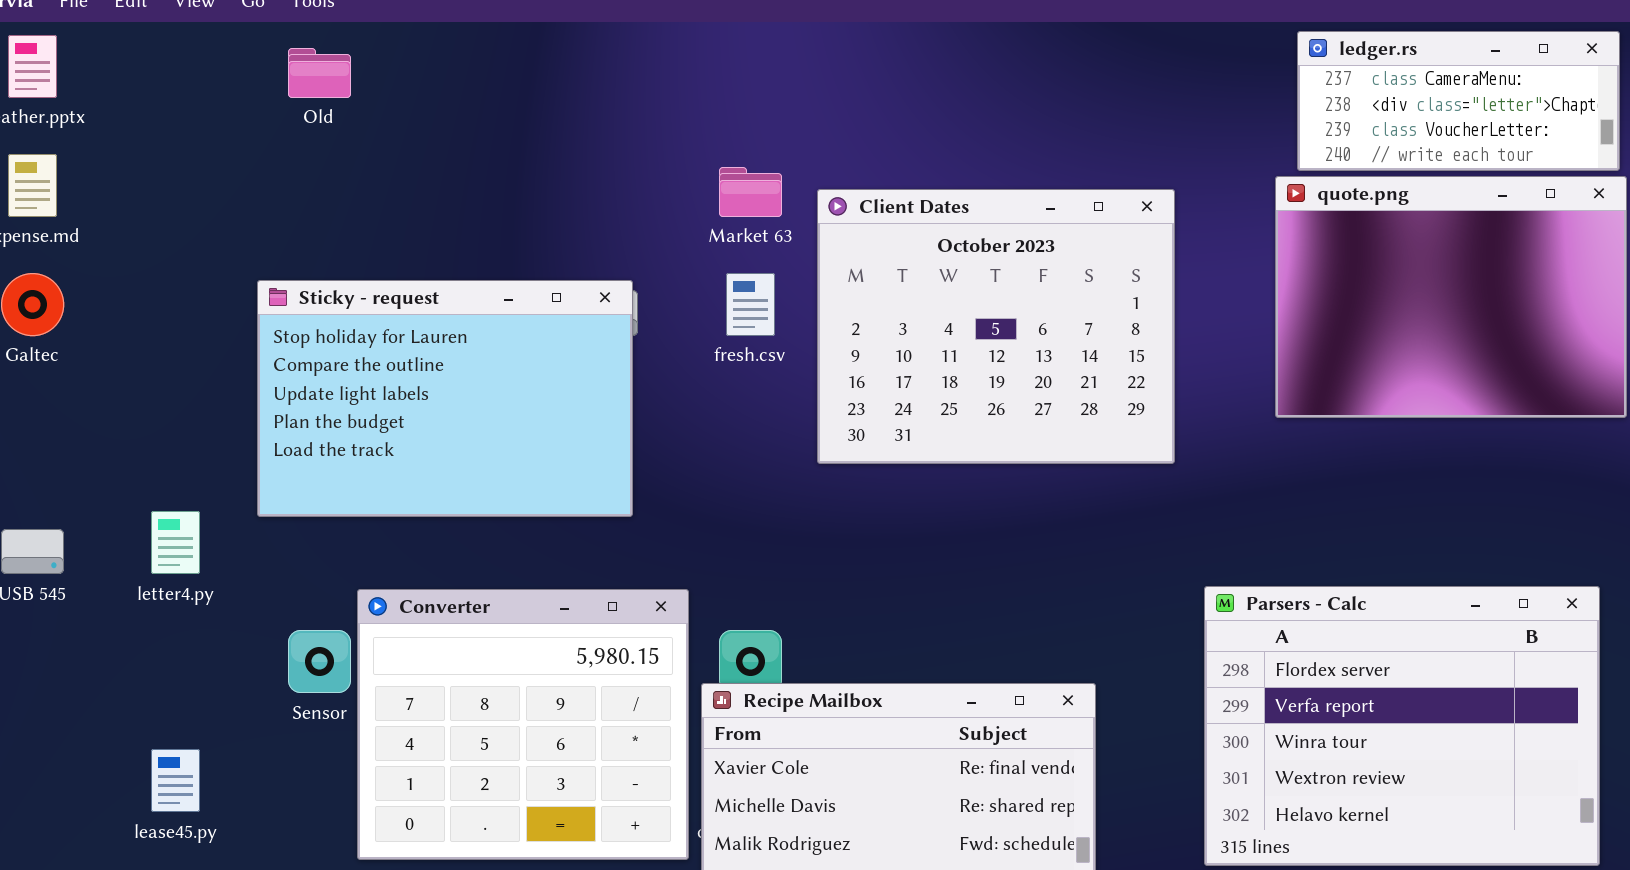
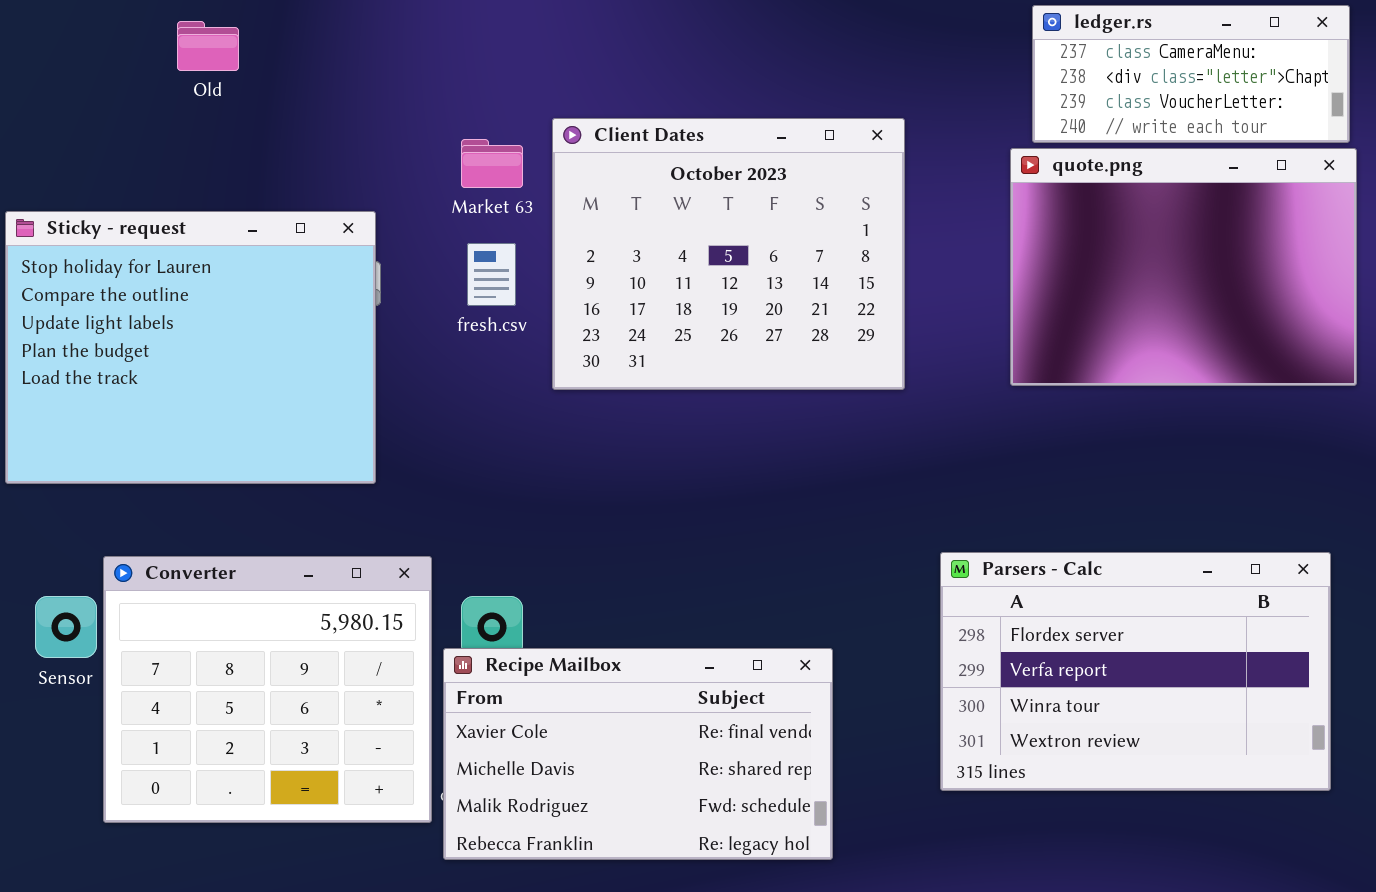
Old: [288,48,351,98] -> [177,21,239,71], moved
Client Dates: [817,189,1175,464] -> [552,118,905,390], moved
Sticky - request: [257,280,633,517] -> [5,211,376,484], resized
Parsers - Calc: [1204,586,1600,866] -> [940,552,1331,791], resized

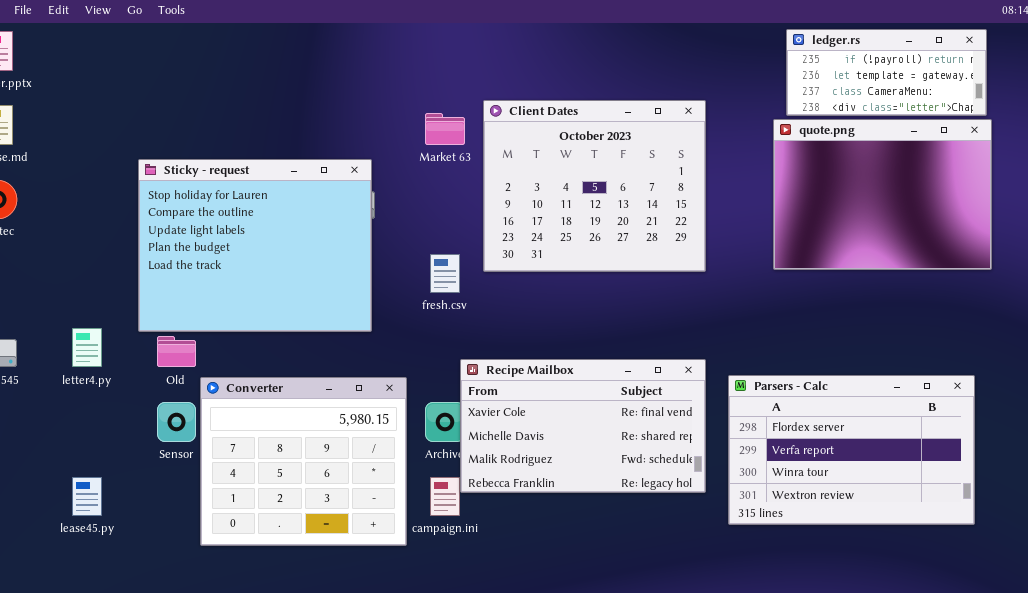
ledger.rs: [1032,5,1350,143] -> [786,29,987,116], scrolled up 2 rows
Old: [177,21,239,71] -> [157,336,196,367], moved
fresh.csv: [467,243,516,306] -> [430,254,460,293], moved
Recipe Mailbox: [443,648,833,860] -> [460,359,706,493], moved

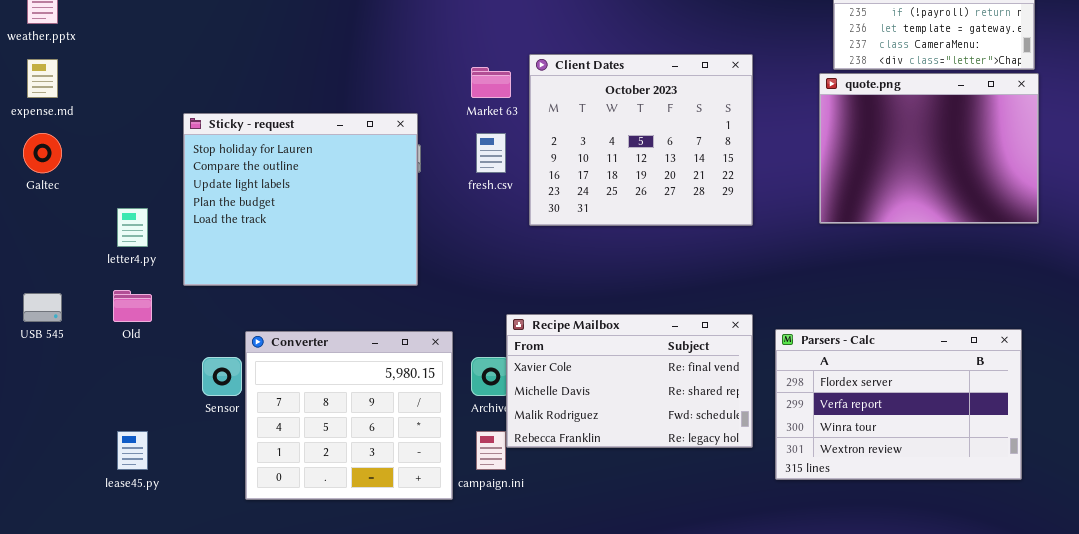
fresh.csv: [430,254,460,293] -> [476,133,506,173], moved
letter4.py: [72,328,102,367] -> [117,208,148,247], moved
Old: [157,336,196,367] -> [113,290,152,322], moved

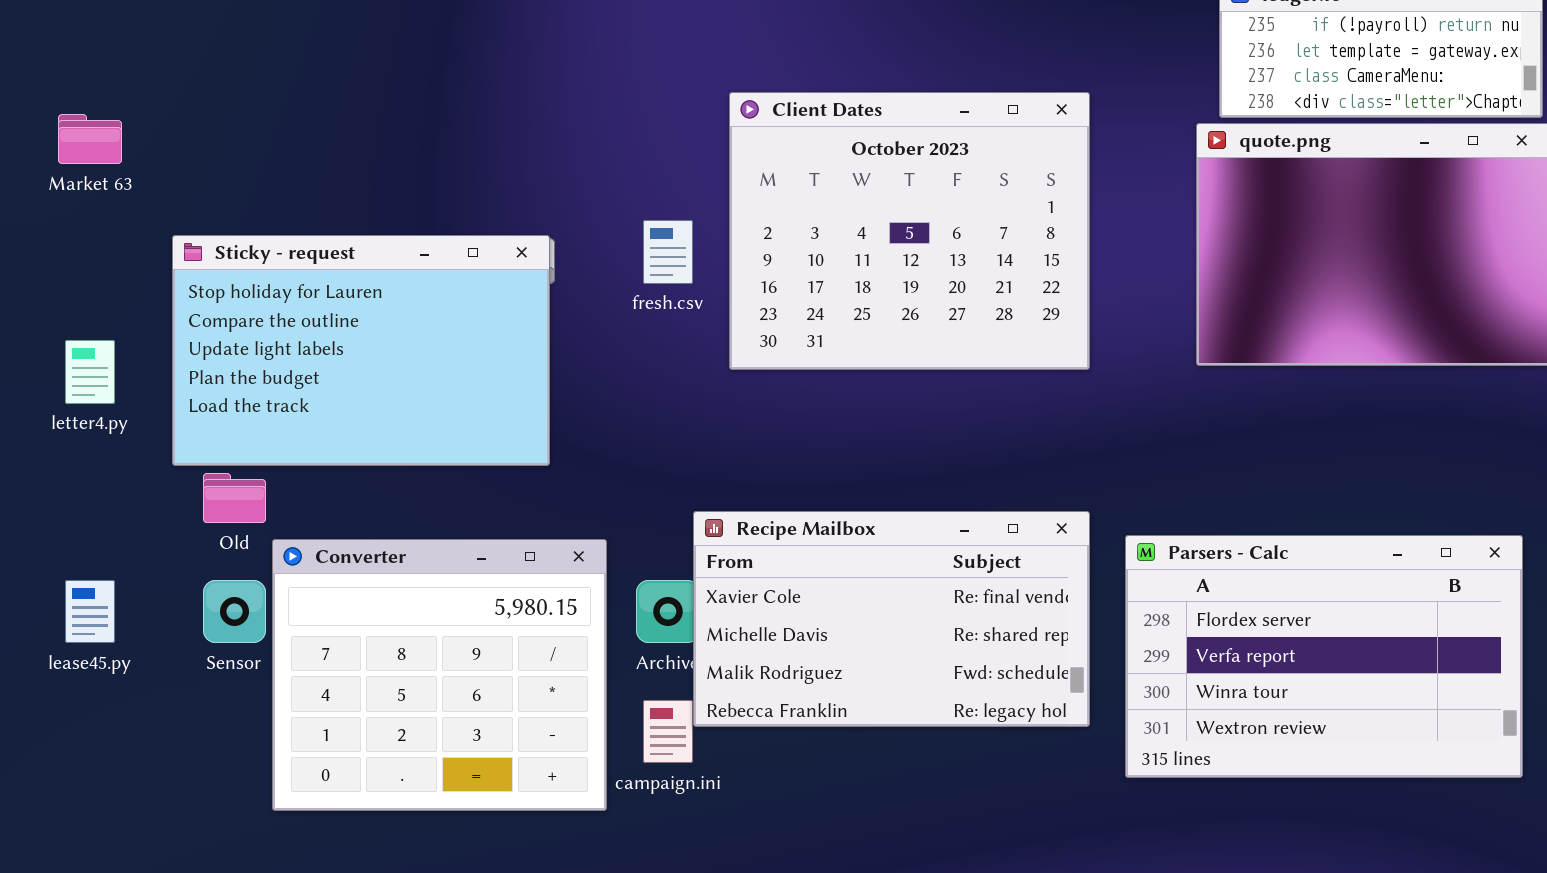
Market 63: [471,67,511,98] -> [58,114,122,164], moved
Sticky - request: [183,113,418,286] -> [172,235,550,466], resized
Old: [113,290,152,322] -> [203,473,266,523], moved
lease45.py: [117,431,148,470] -> [65,580,115,643], moved

